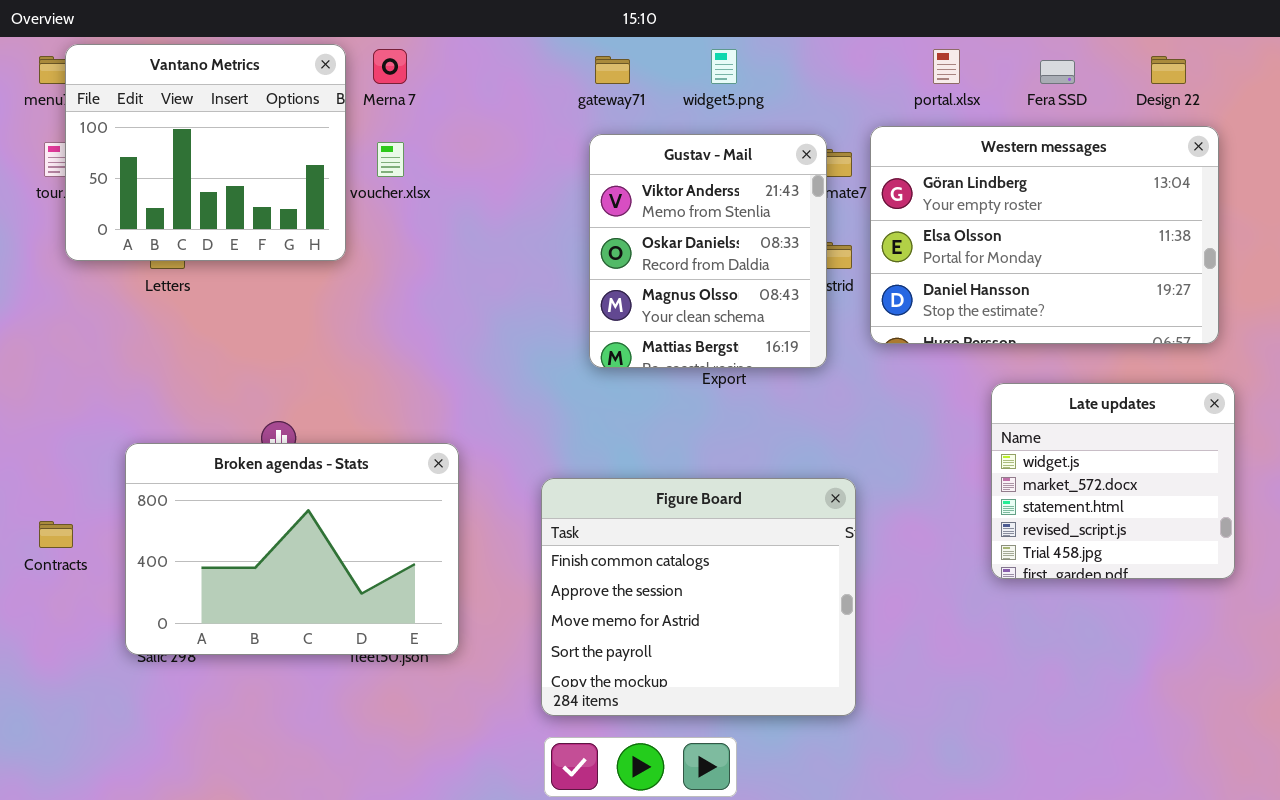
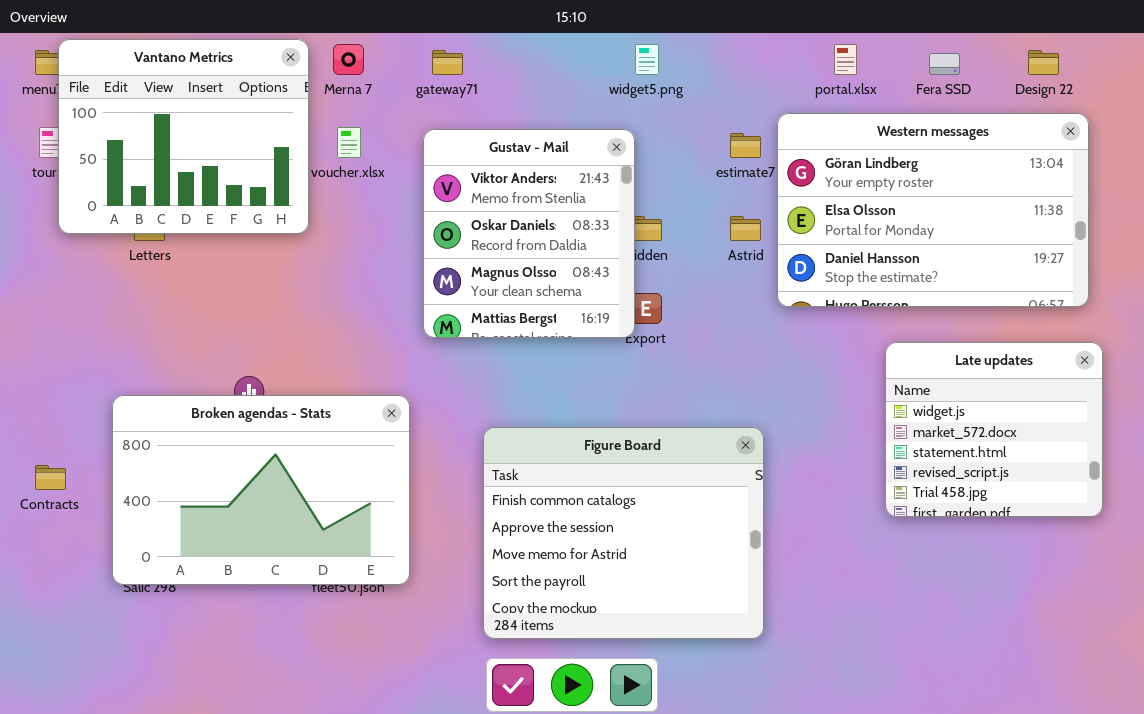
gateway71: [595,56,630,84] -> [432,50,463,75], moved
Gustav - Mail: [589,134,827,368] -> [423,129,635,338], moved

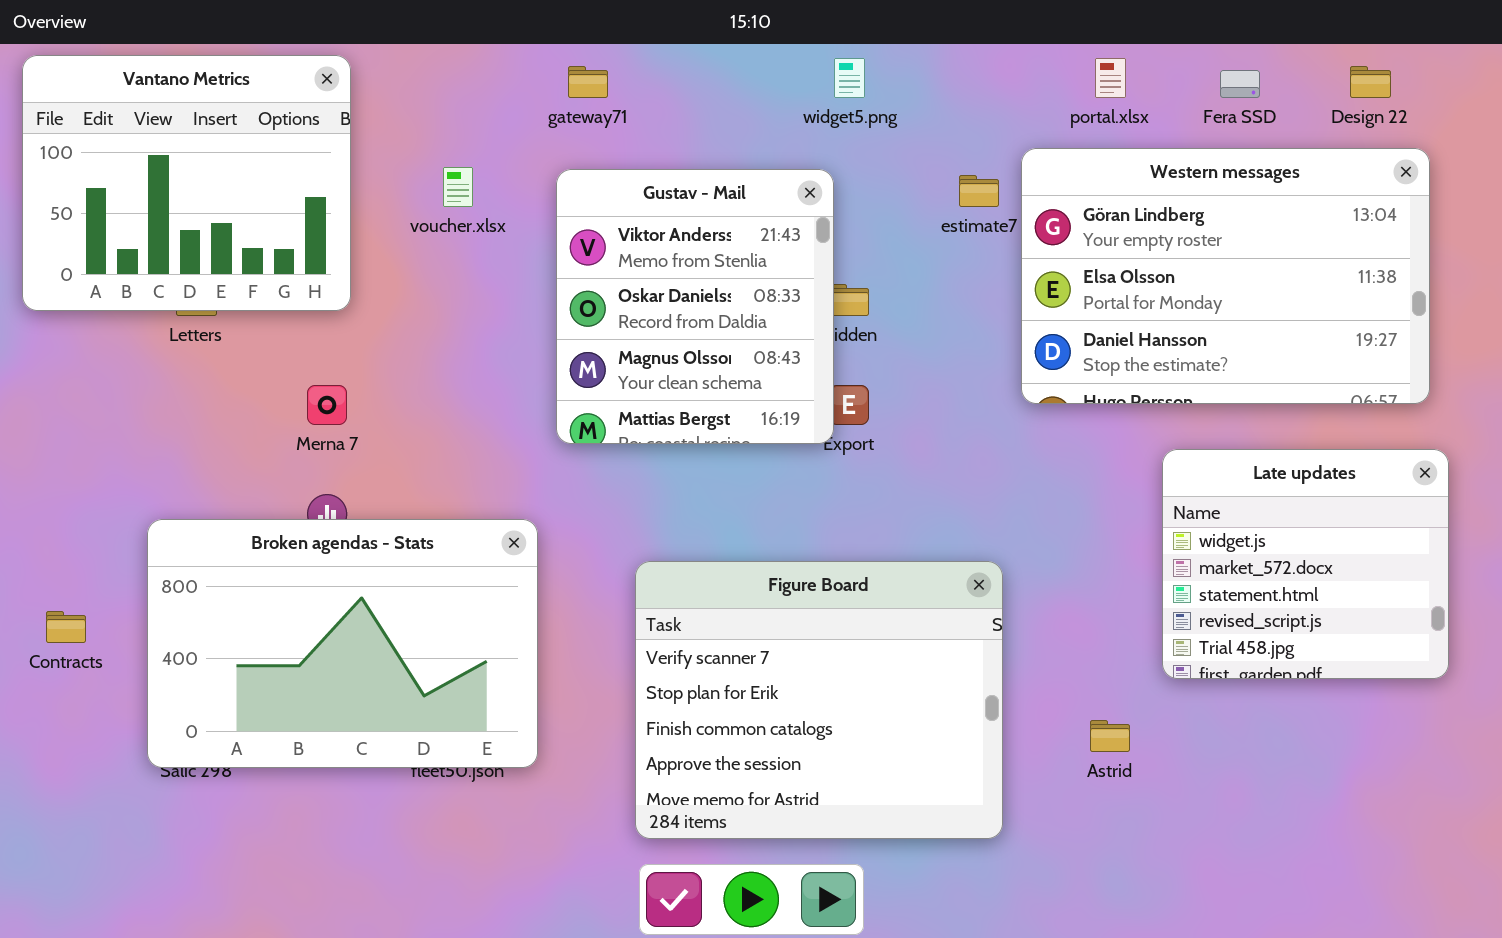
Vantano Metrics: [58,39,309,234] -> [22,55,351,311], moved
Merna 7: [333,44,364,75] -> [307,385,347,425], moved
Astrid: [730,216,761,241] -> [1090,720,1130,752], moved
Figure Board: [483,427,764,639] -> [635,561,1003,839], scrolled up 2 rows

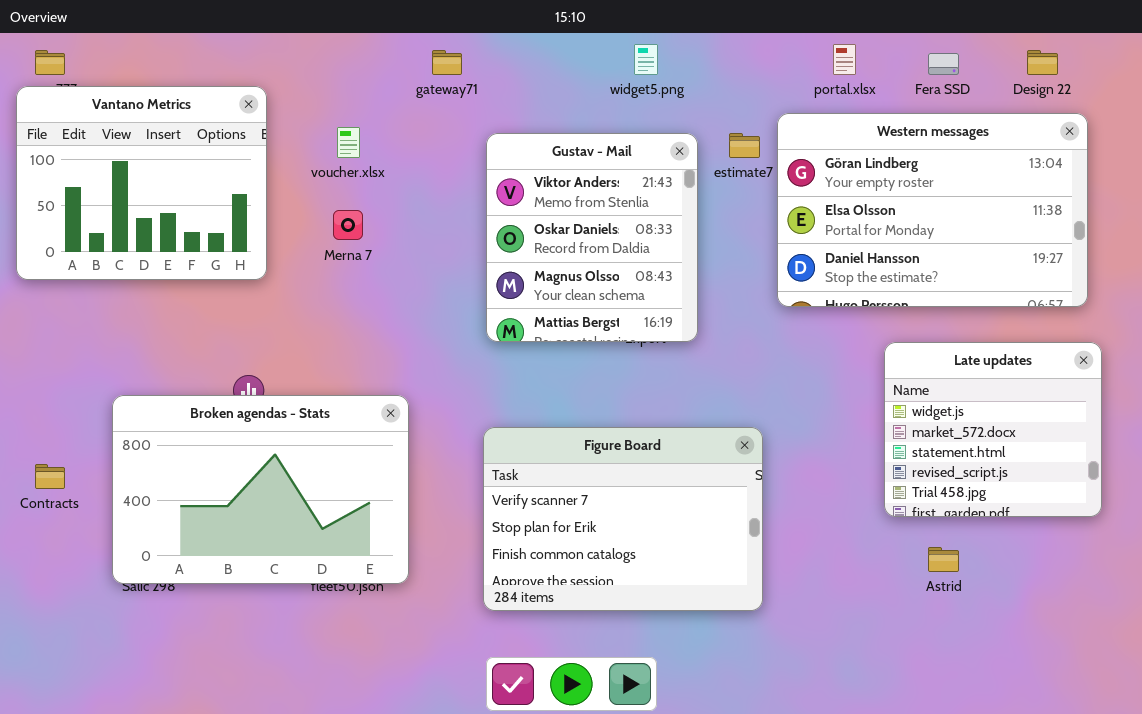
Vantano Metrics: [22,55,351,311] -> [16,86,267,280], moved
Gustav - Mail: [556,169,834,444] -> [486,133,698,342], moved
Merna 7: [307,385,347,425] -> [333,210,363,240], moved
Figure Board: [635,561,1003,839] -> [483,427,763,611], resized
Astrid: [1090,720,1130,752] -> [928,547,959,572], moved

